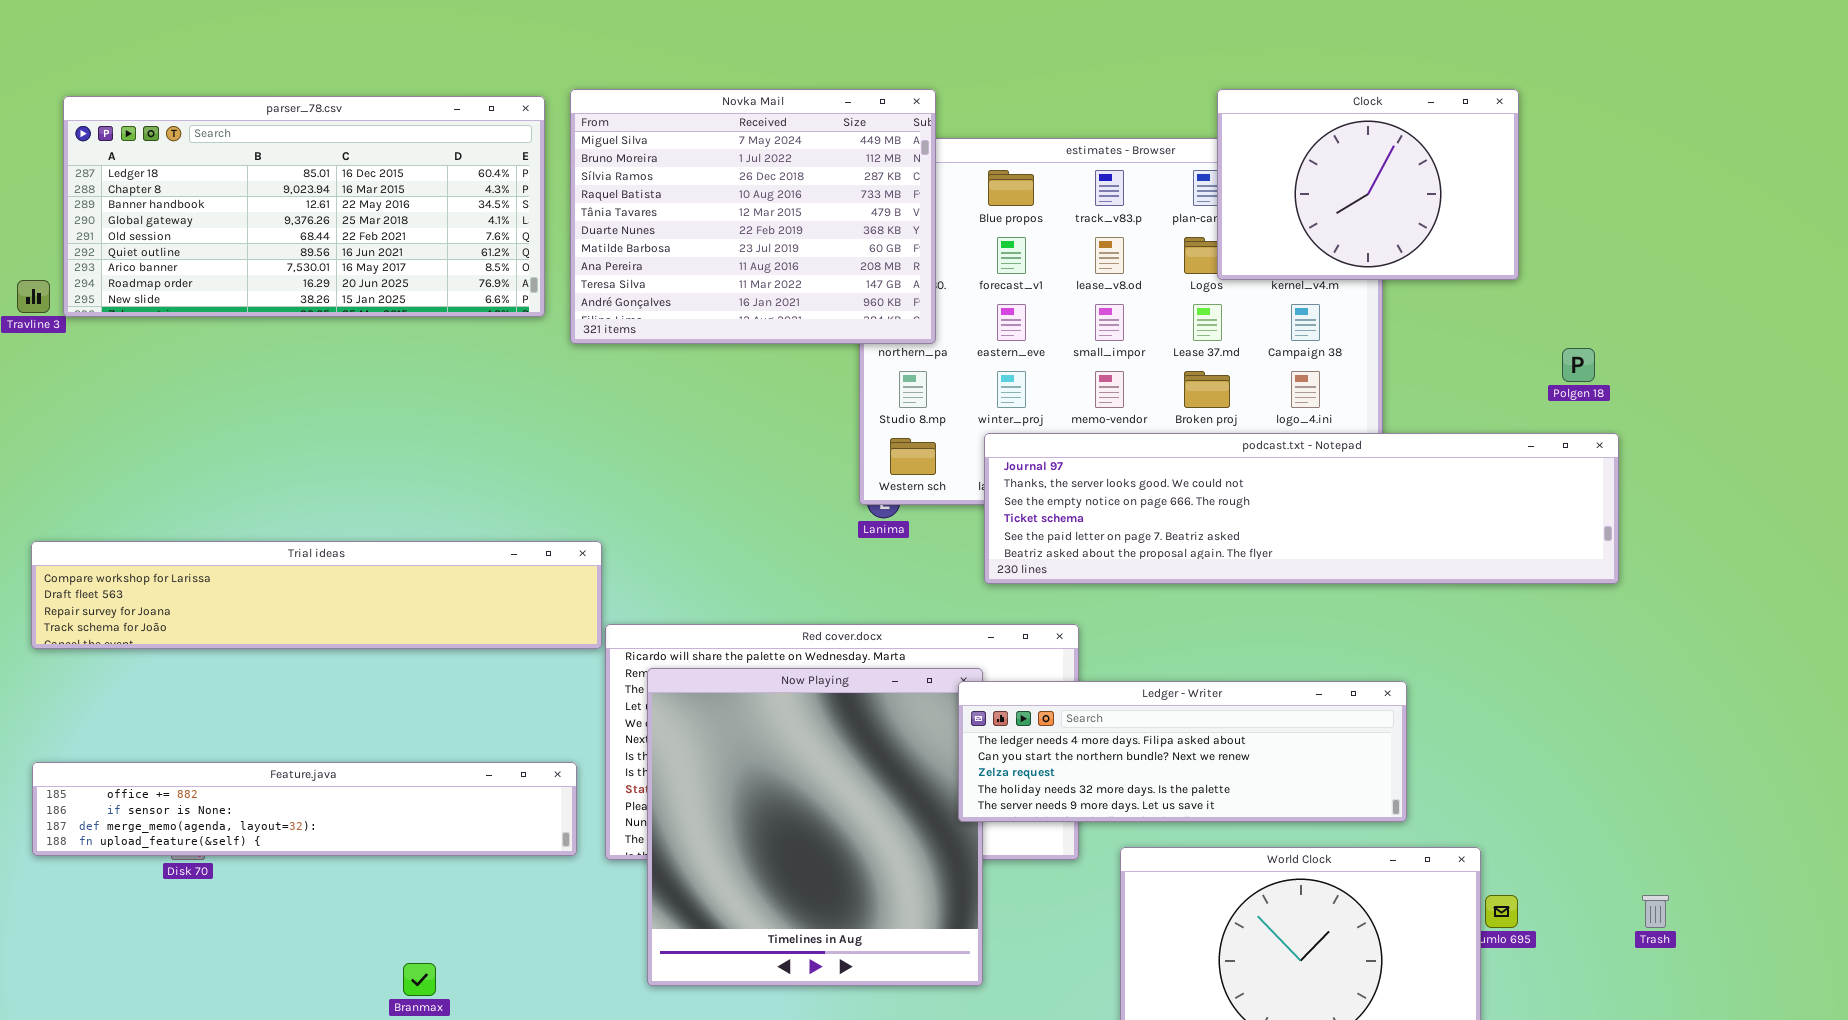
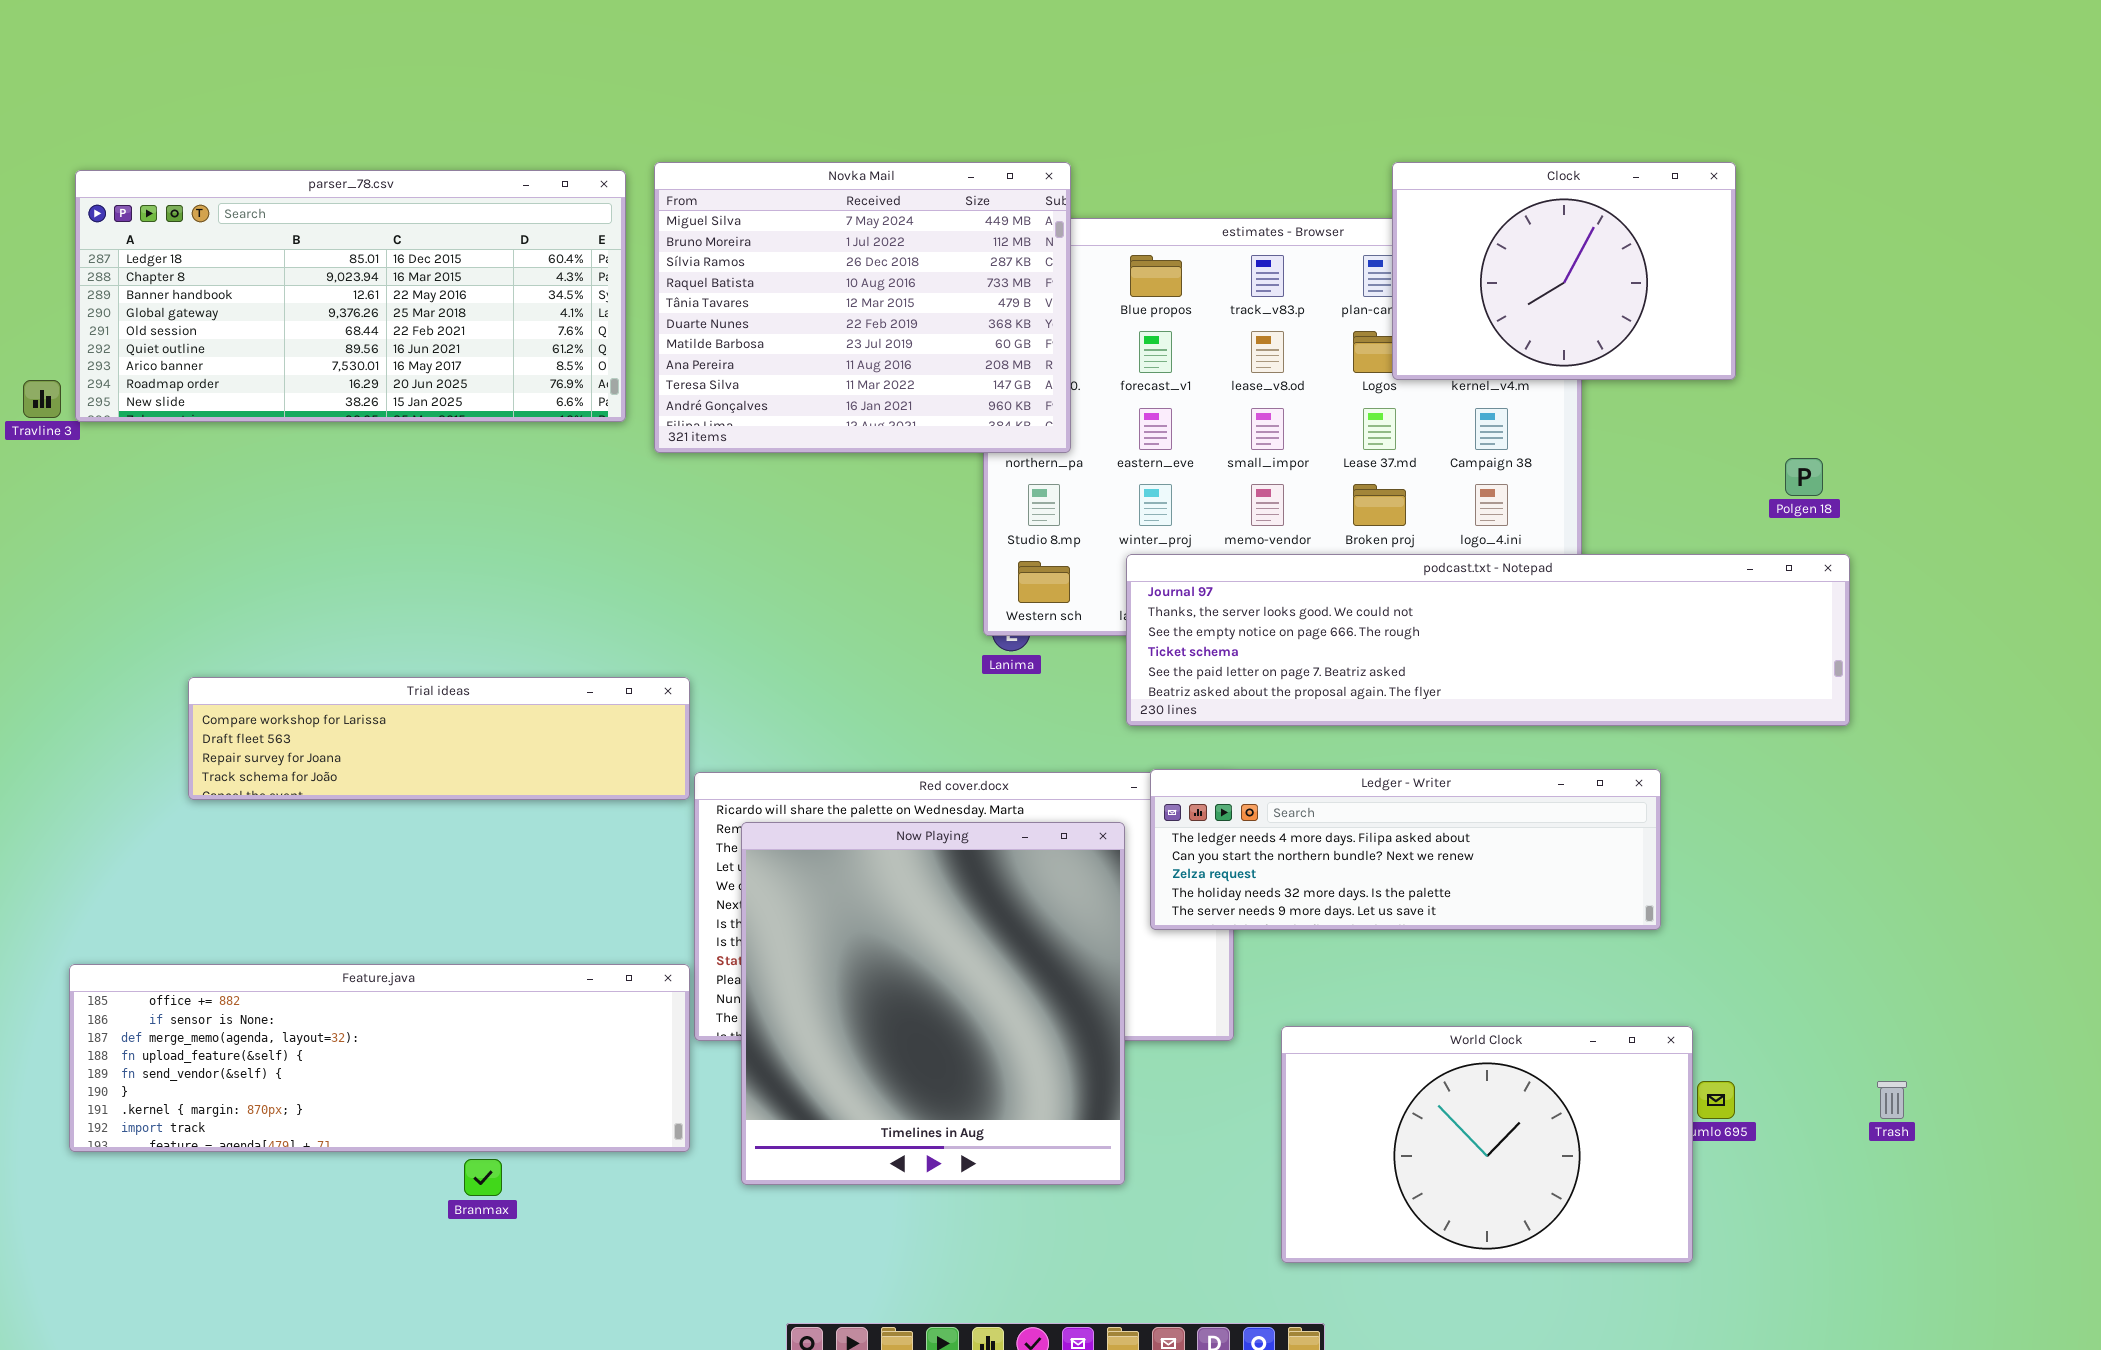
Trial ideas: [31,541,602,649] -> [188,677,690,800], resized
Ledger - Writer: [958,681,1407,822] -> [1150,769,1661,930], moved
Feature.java: [32,762,577,856] -> [69,964,690,1152], moved, resized

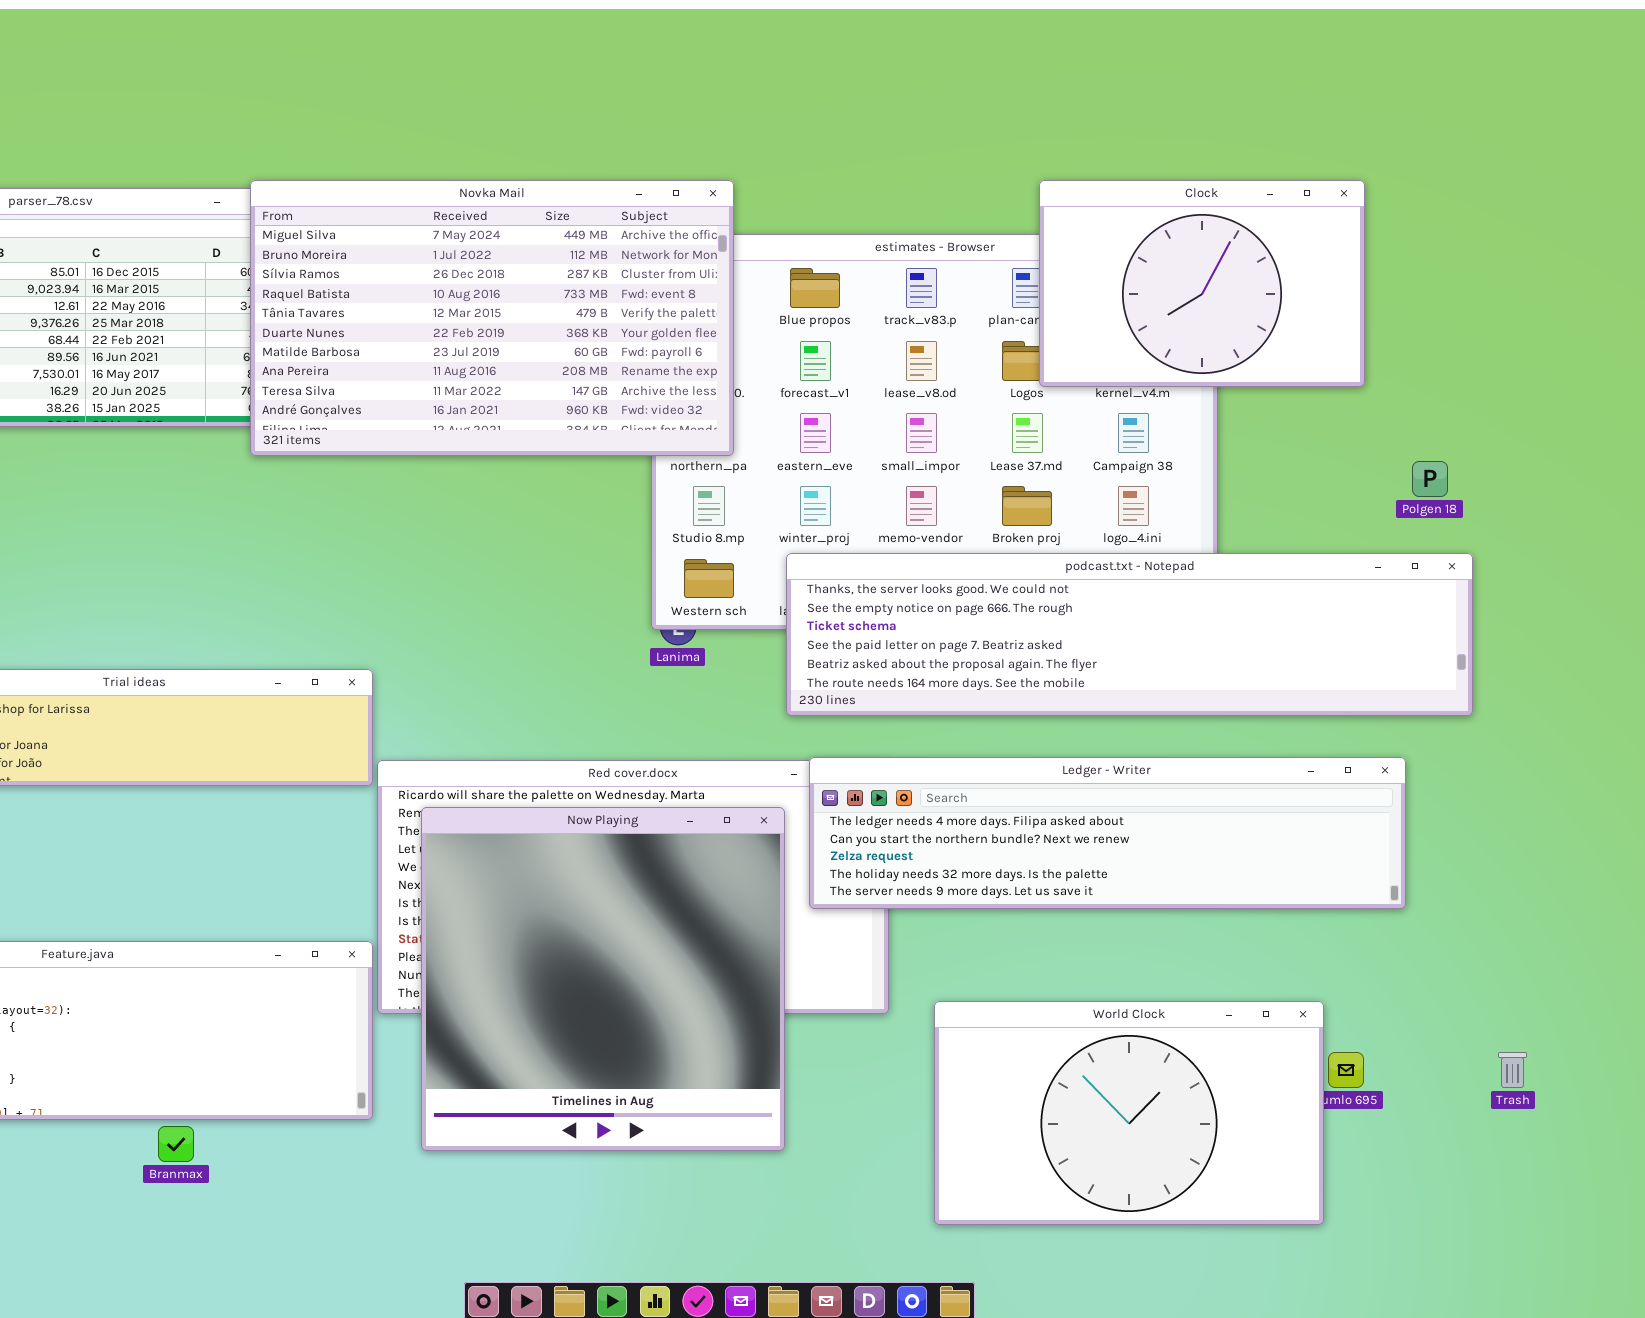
Novka Mail: [654,162,1071,453] -> [250,180,734,456], resized
podcast.txt - Notepad: [1126,554,1850,726] -> [786,553,1473,716], scrolled down 1 row
Ledger - Writer: [1150,769,1661,930] -> [809,757,1406,909], resized

